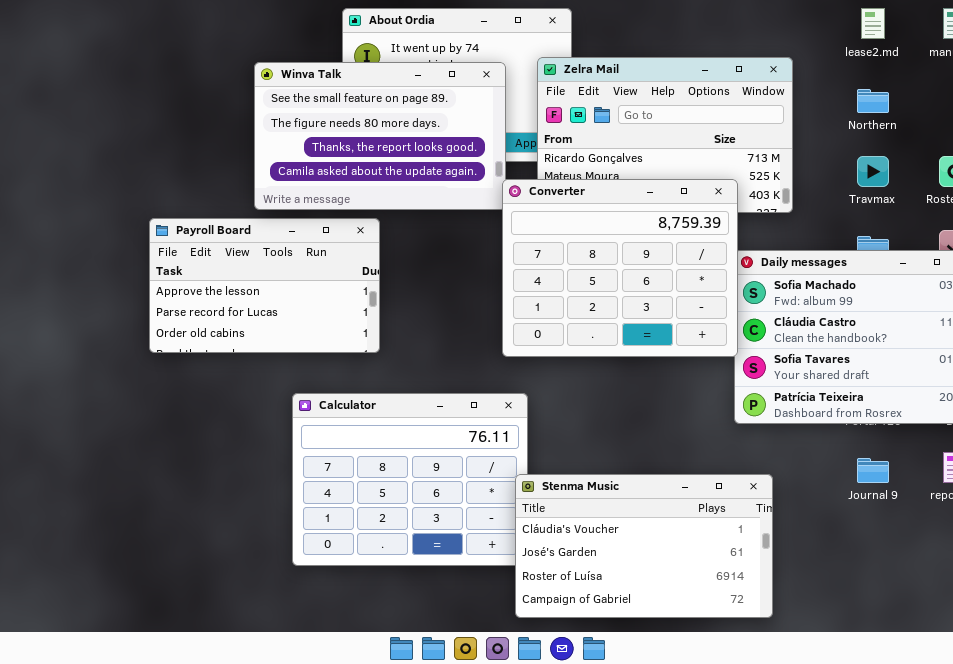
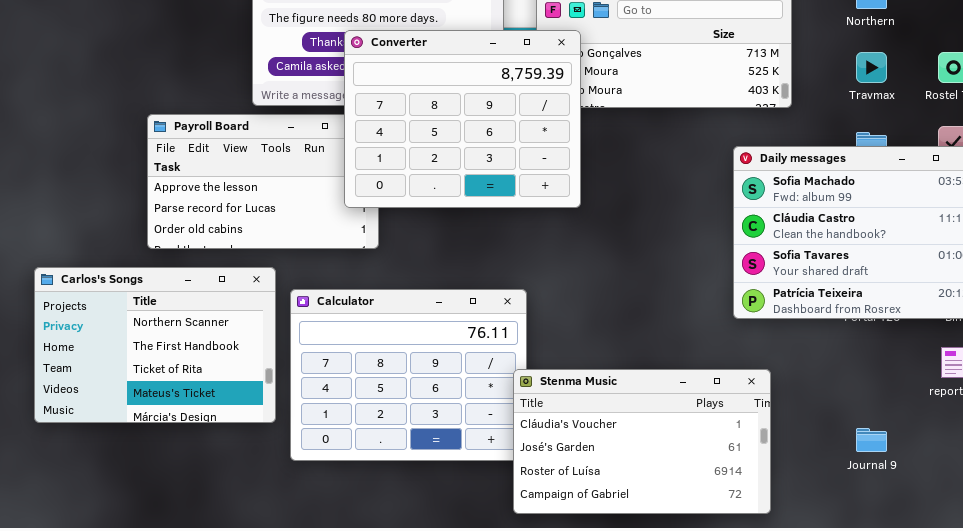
Converter: [502,179,738,357] -> [344,30,581,208], moved
Carlos's Songs: none -> [34,267,276,423], opened
Journal 9: [857,458,889,483] -> [856,428,887,452], moved

